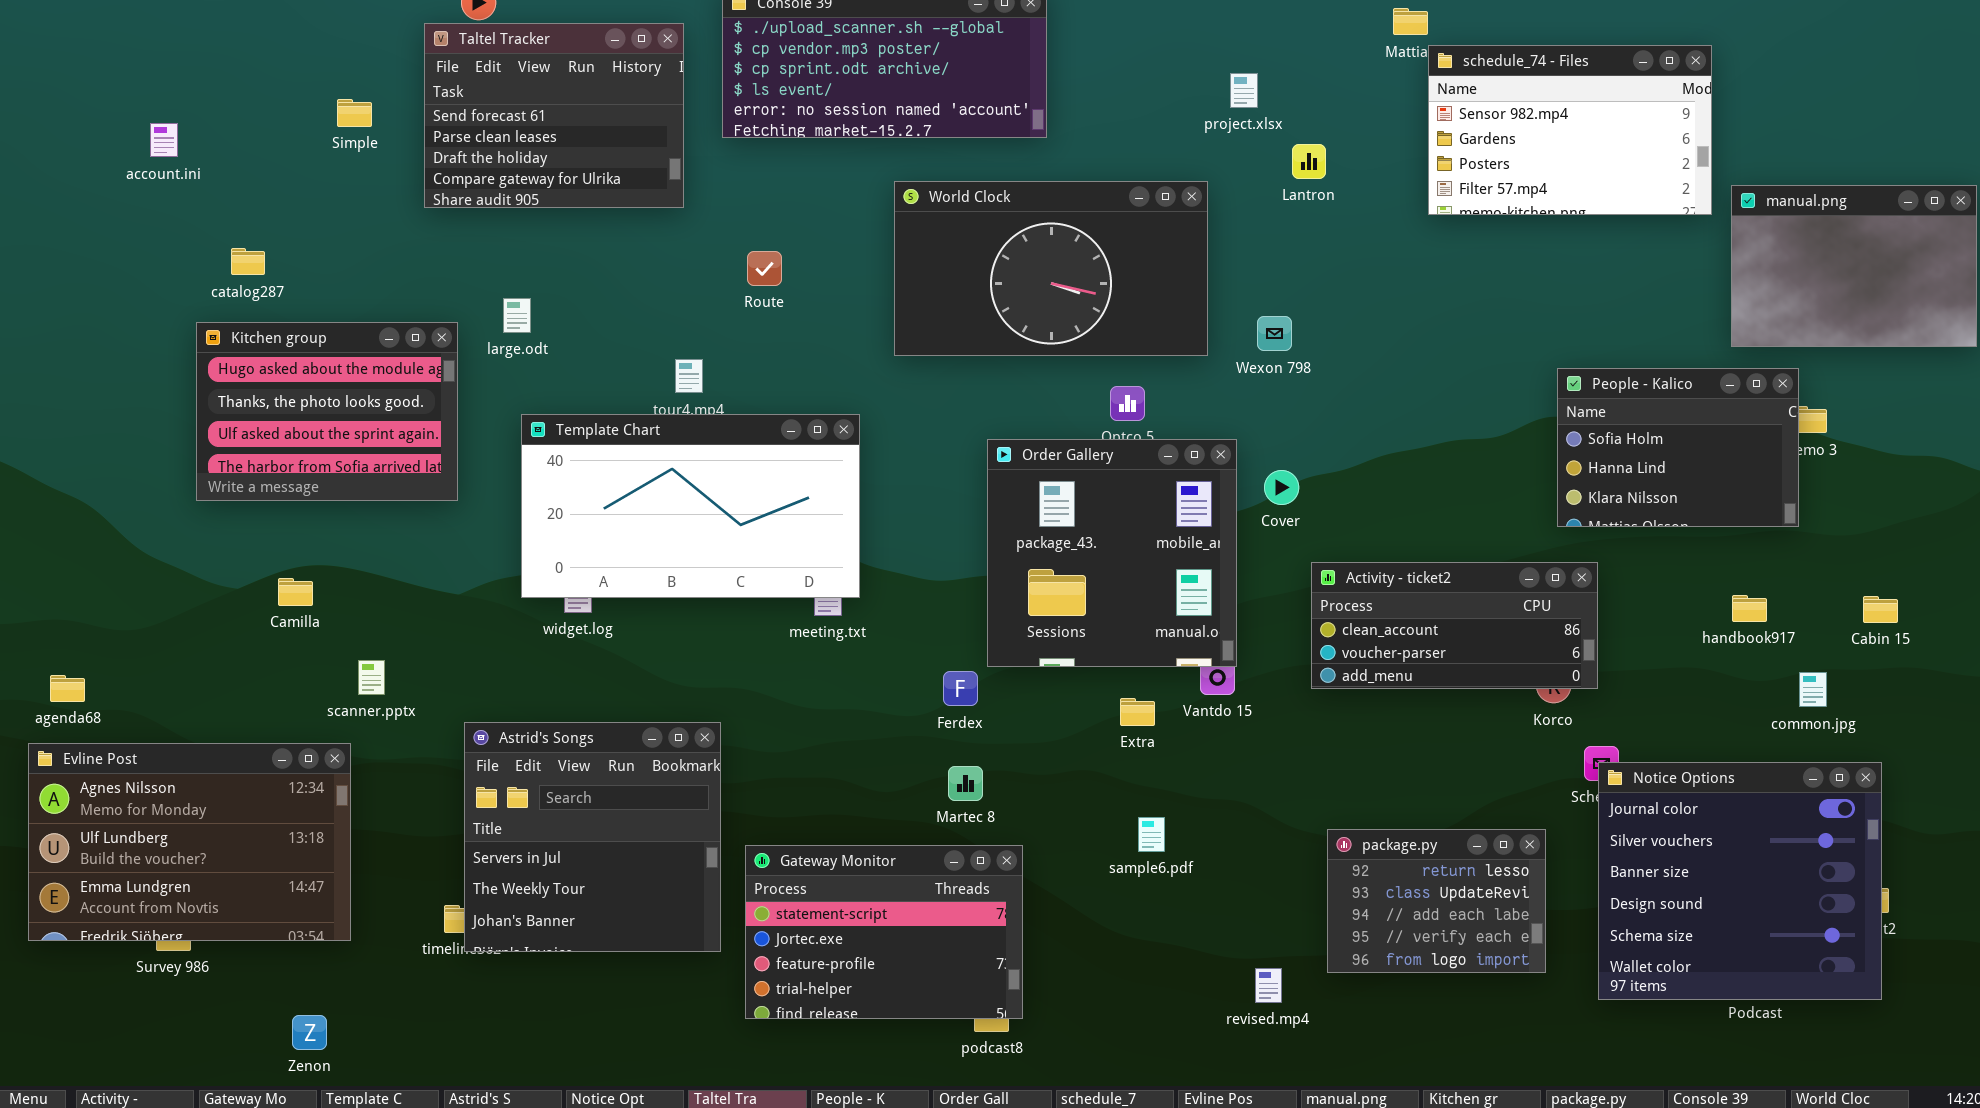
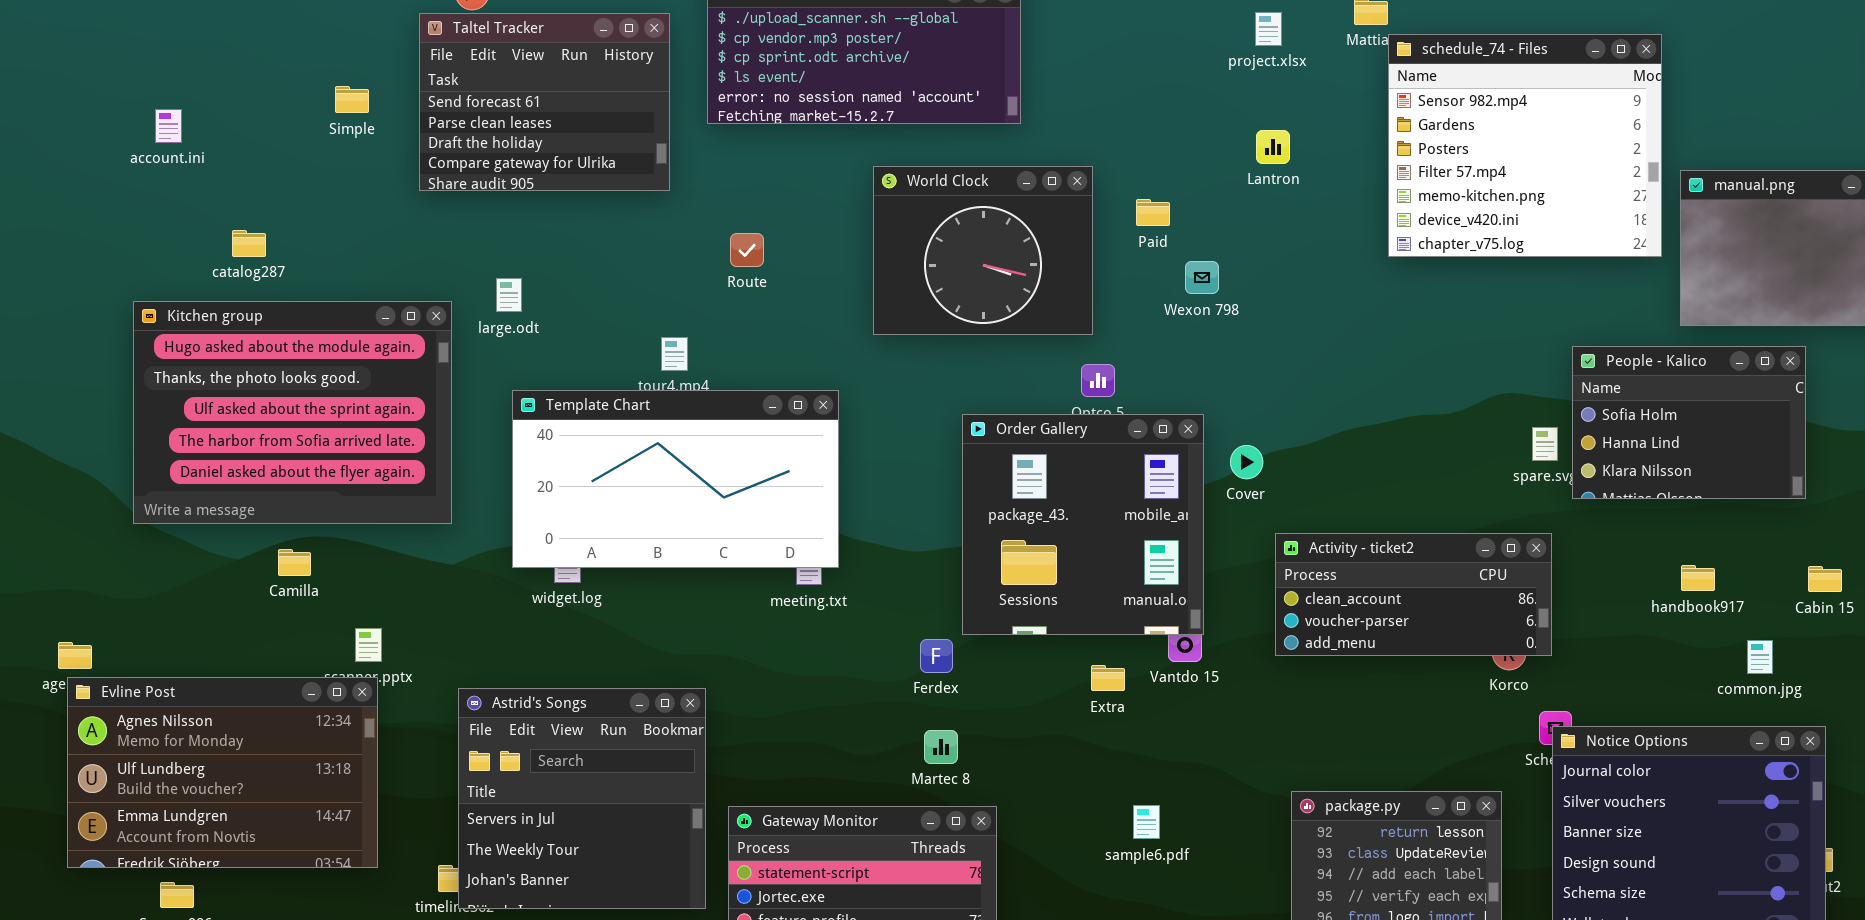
schedule_74 - Files: [1428,45,1712,215] -> [1388,34,1662,257], resized
project.xlsx: [1230,73,1258,108] -> [1255,12,1282,46], moved
World Clock: [894,181,1208,356] -> [873,166,1093,335], resized
Wexon 798: [1257,316,1292,351] -> [1185,261,1219,294], moved
Kitchen group: [196,322,458,501] -> [133,301,452,524], resized
People - Kalico: [1557,368,1799,527] -> [1572,346,1806,499], moved
Evline Post: [28,743,351,941] -> [67,677,378,868], moved
sample6.pdf: [1138,817,1165,852] -> [1133,805,1160,839], moved

